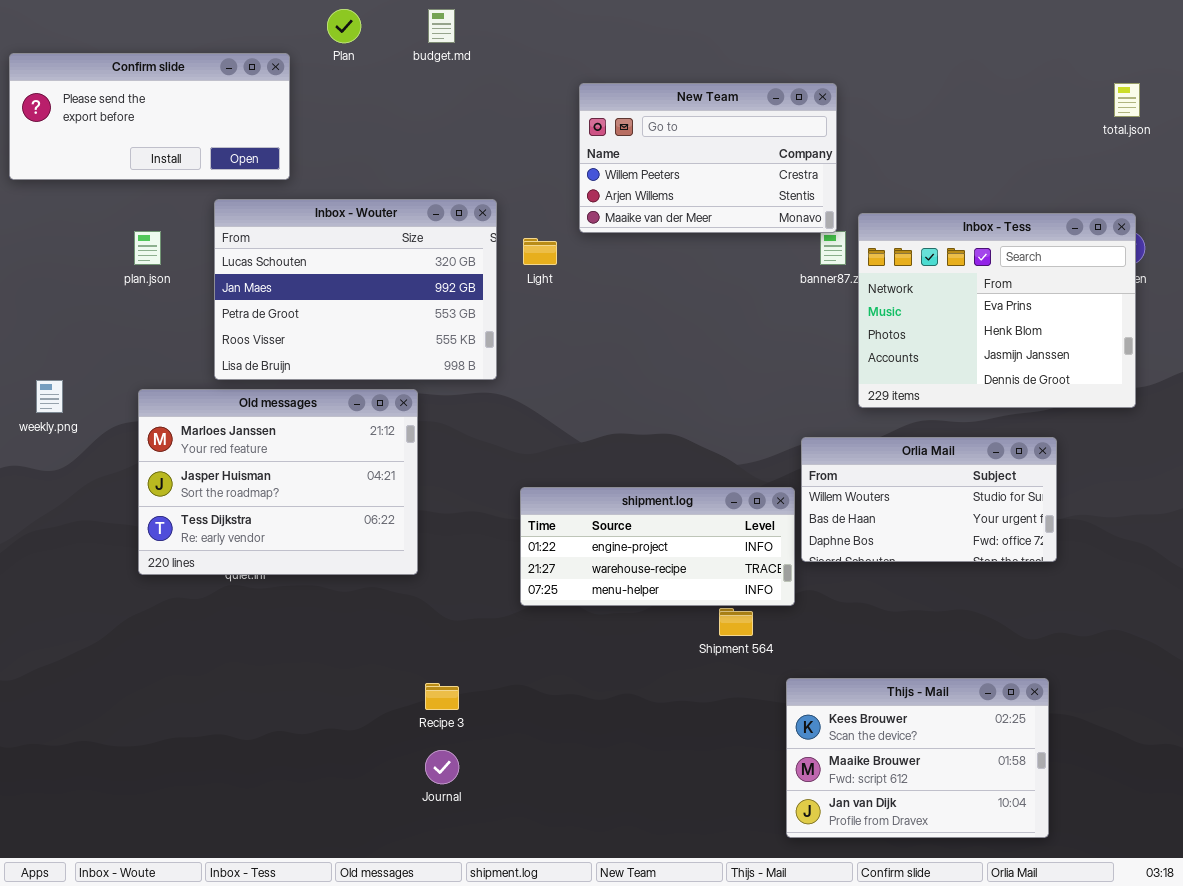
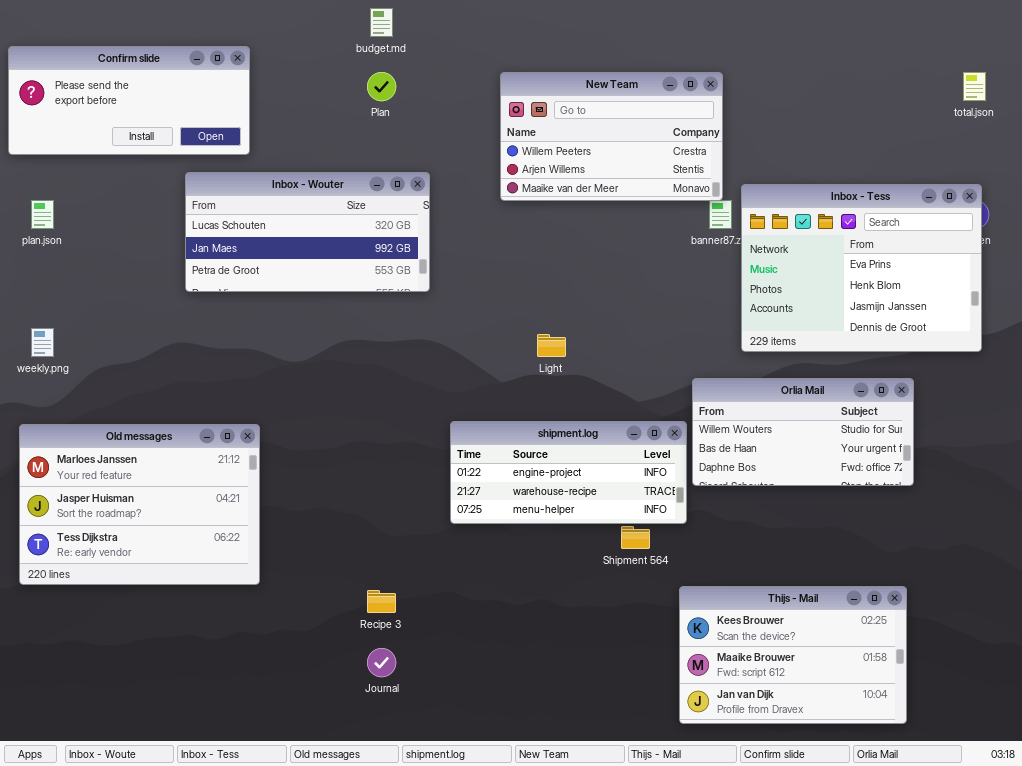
Plan: [327,9,361,43] -> [367,72,396,101], moved
Inbox - Wouter: [214,199,497,380] -> [185,172,430,292], resized
plan.json: [134,231,161,265] -> [31,200,54,229], moved
Light: [523,238,557,265] -> [537,334,566,357], moved
Old messages: [138,389,418,575] -> [19,424,260,585], moved

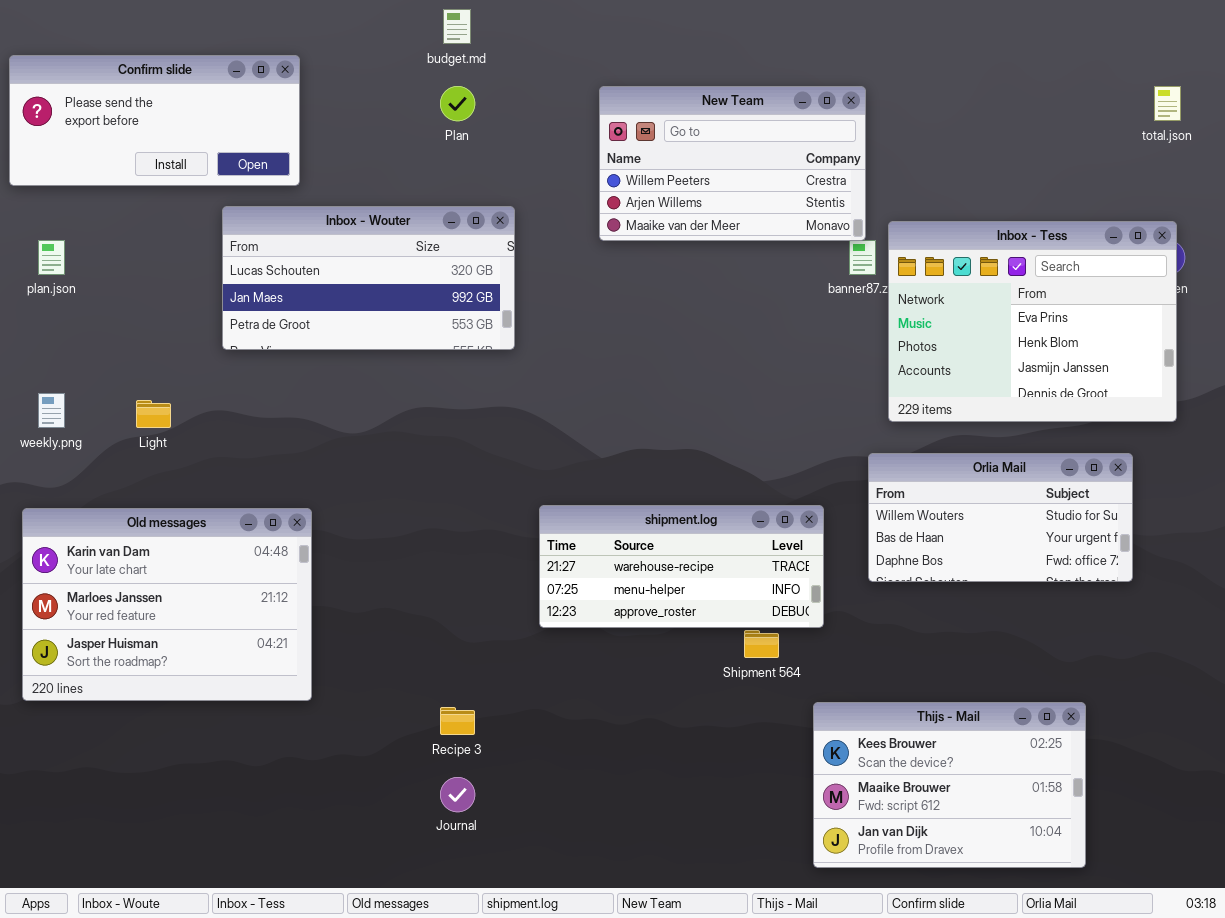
Light: [537,334,566,357] -> [136,400,171,428], moved
Orlia Mail: [692,378,914,486] -> [868,453,1133,582], moved
shipment.log: [450,421,687,524] -> [539,505,824,628], scrolled down 1 row
Old messages: [19,424,260,585] -> [22,508,312,701], scrolled up 1 row

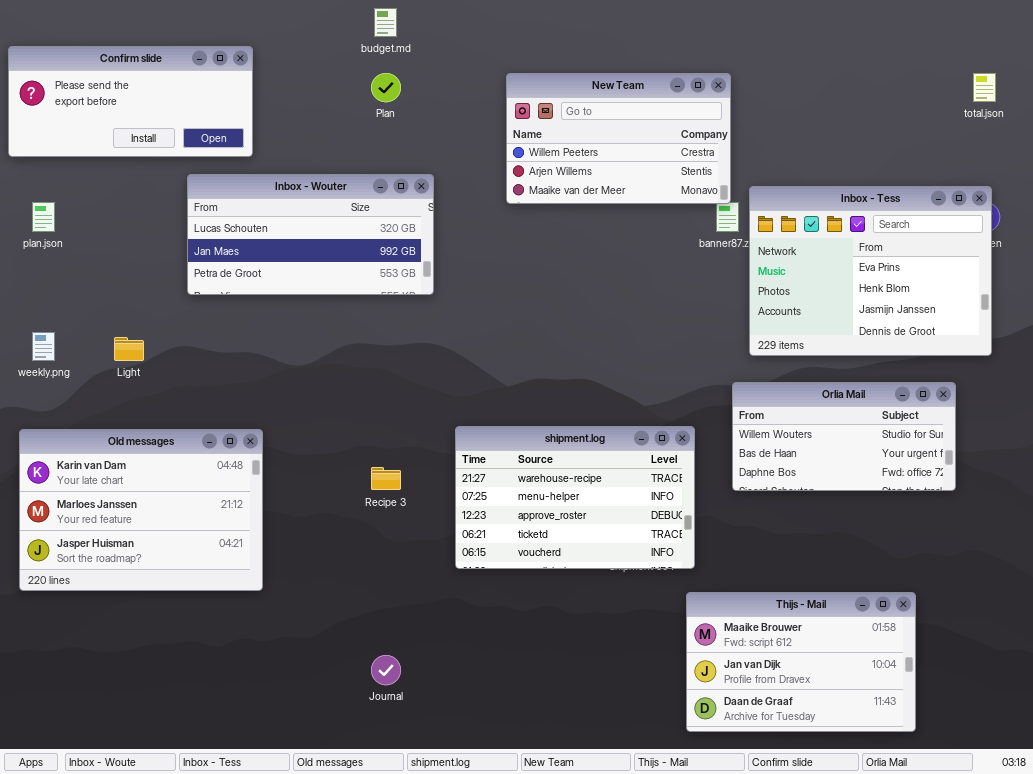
shipment.log: [539,505,824,628] -> [455,426,695,569], resized
Thijs - Mail: [813,702,1086,868] -> [686,592,916,732], scrolled down 1 row
Recipe 3: [440,707,475,735] -> [371,467,401,490], moved

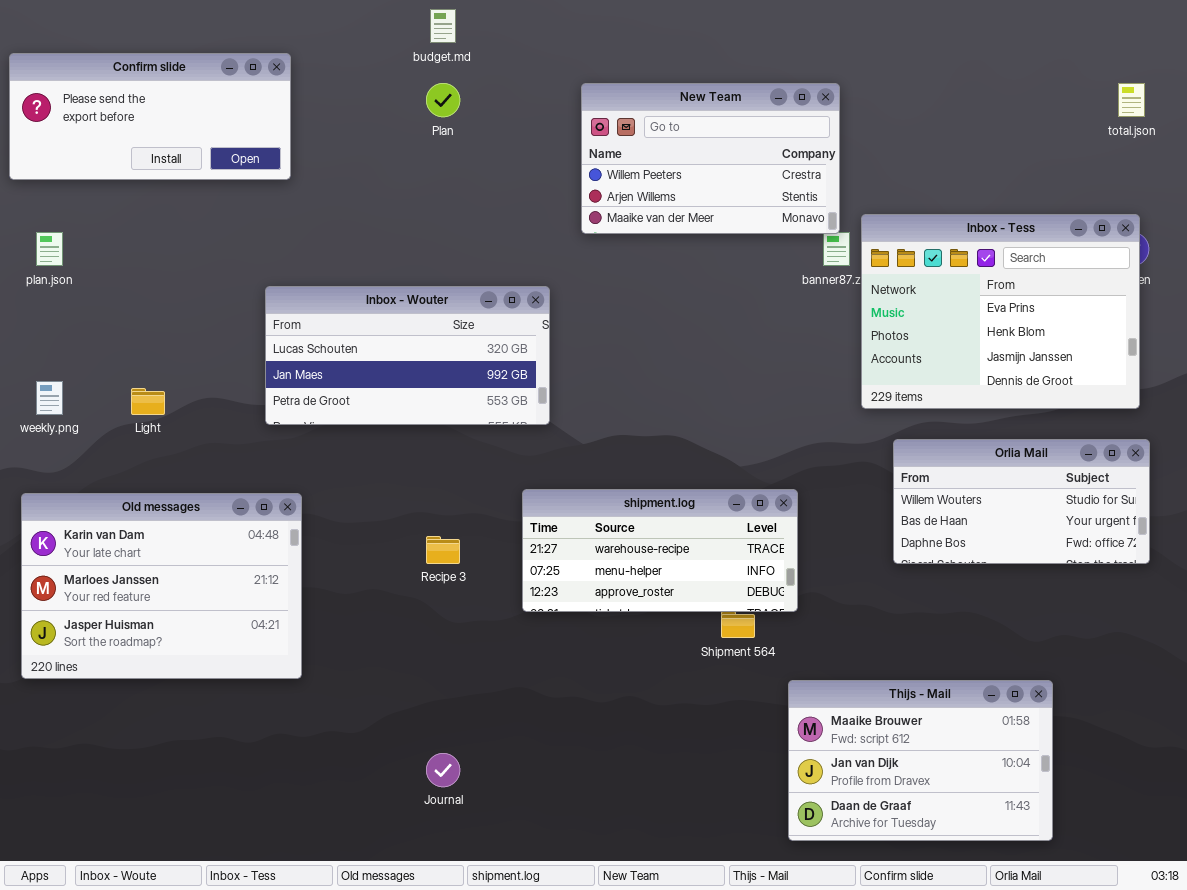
Inbox - Wouter: [187,174,434,295] -> [265,286,550,425], moved
Orlia Mail: [732,382,956,491] -> [893,439,1150,564], moved
shipment.log: [455,426,695,569] -> [522,489,798,612], resized

